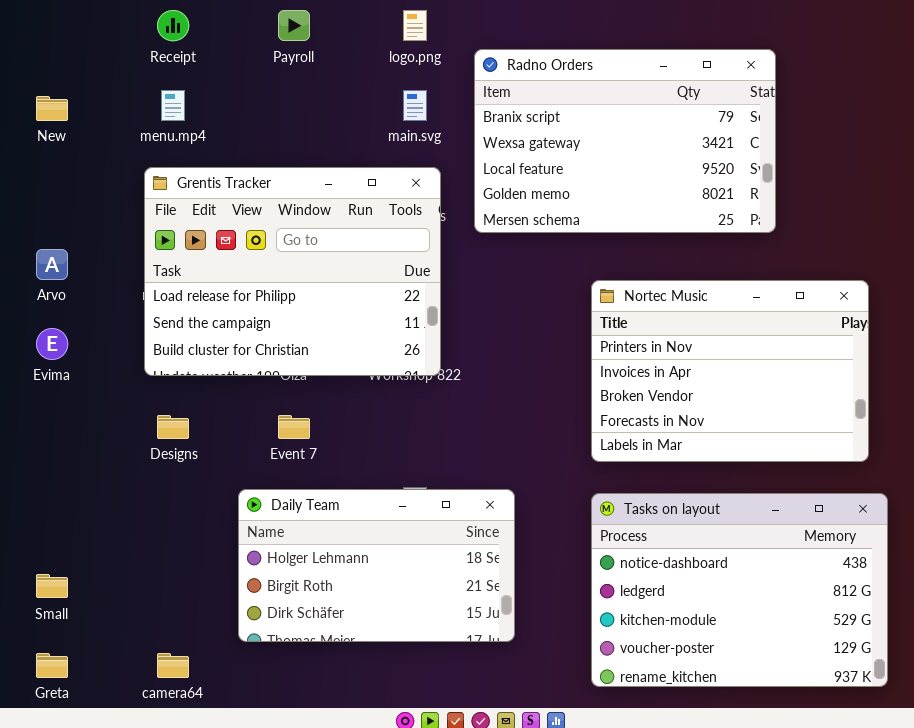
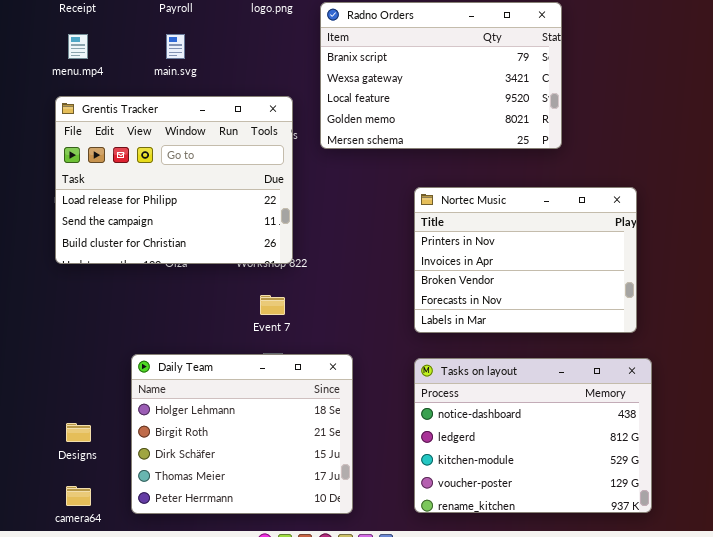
main.svg: [403,90,427,121] -> [166,34,185,59], moved
Designs: [157,415,189,439] -> [66,423,91,442], moved
Event 7: [278,415,310,439] -> [260,295,285,315], moved
Daily Team: [238,489,515,642] -> [131,354,353,514], resized

